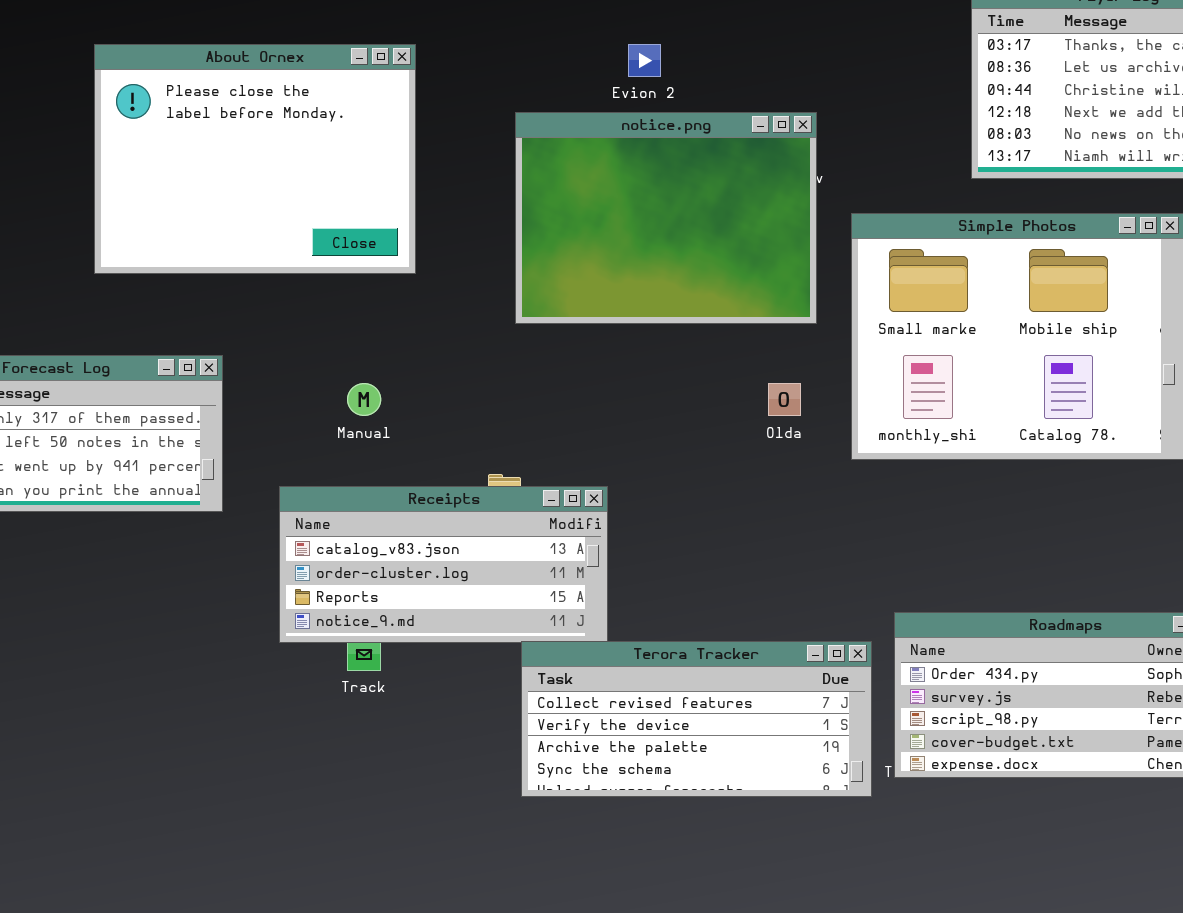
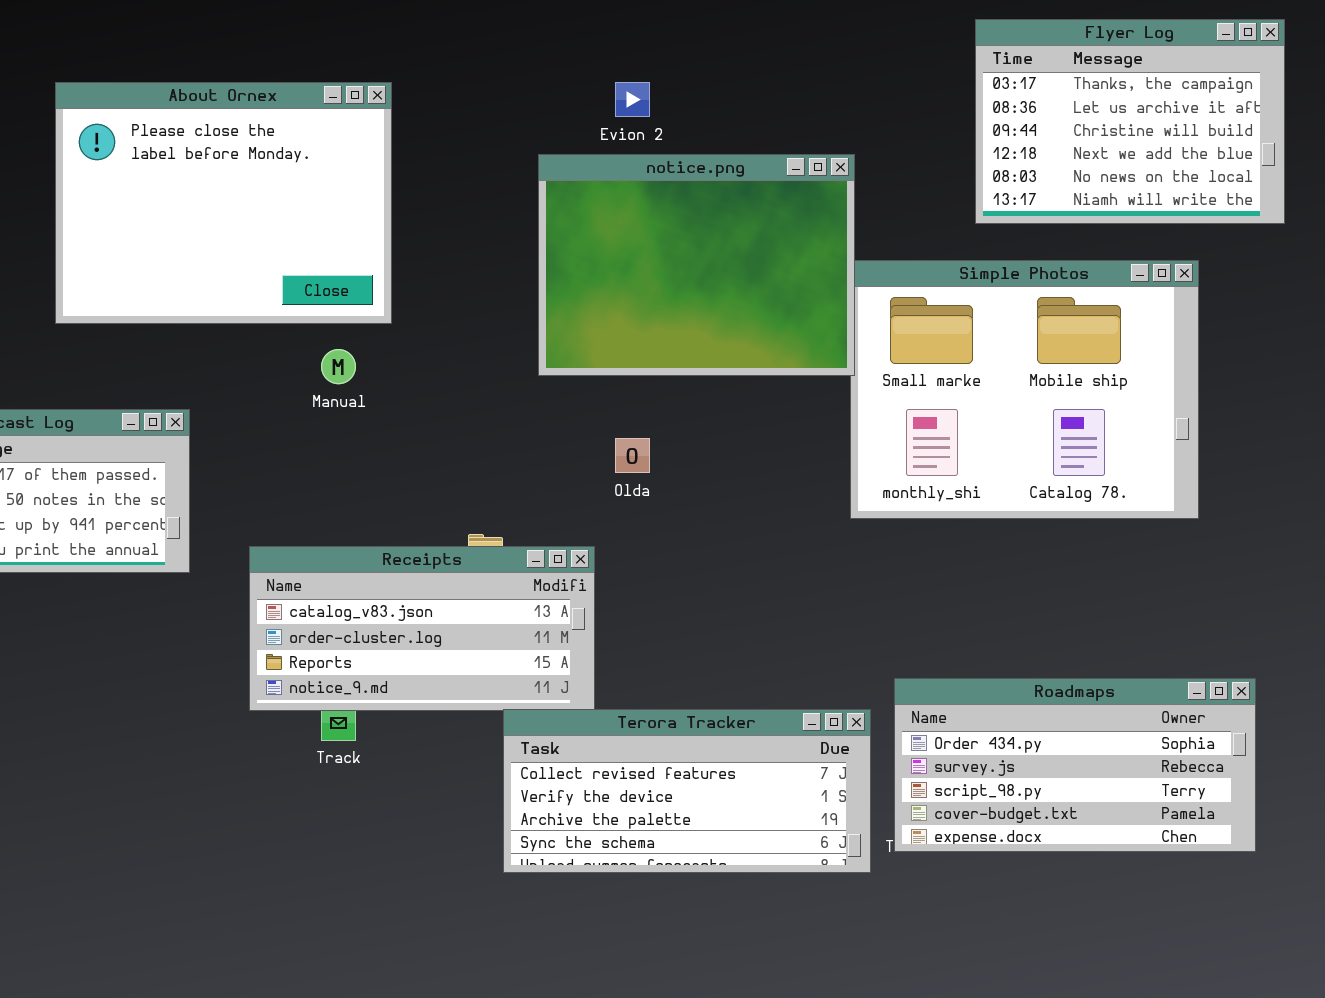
notice.png: [515,112,817,324] -> [538,154,855,376], moved
Manual: [347,383,381,416] -> [321,349,356,384], moved
Olda: [768,383,801,416] -> [615,438,650,473], moved

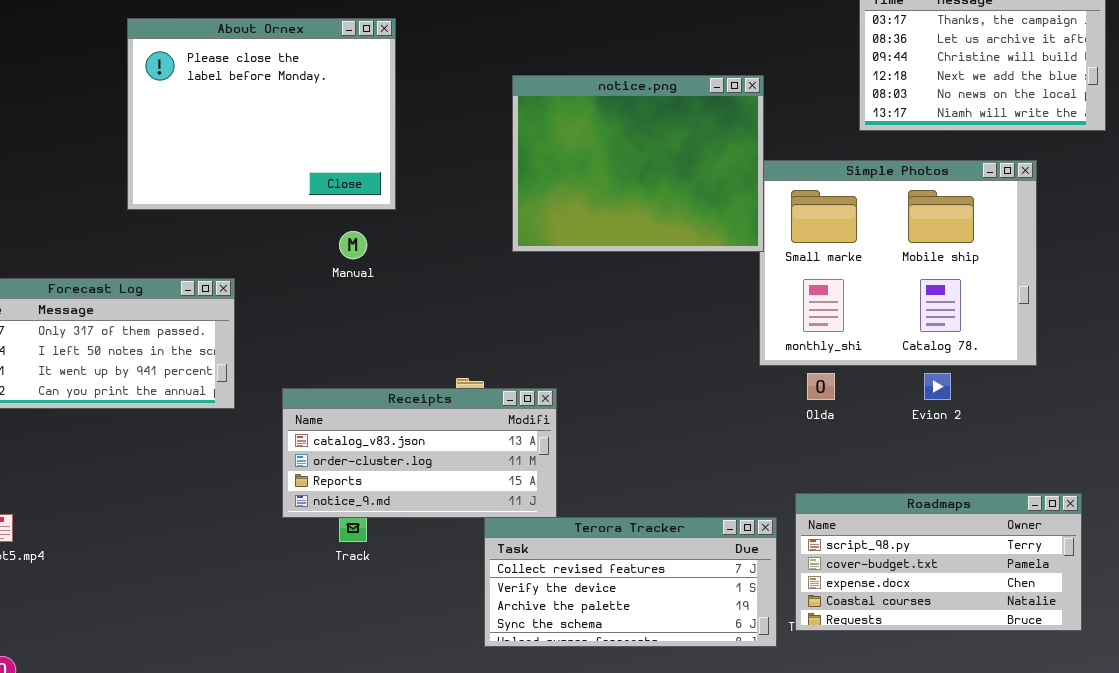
Evion 2: [615,82,650,117] -> [924,373,951,400], moved
Olda: [615,438,650,473] -> [807,373,835,400], moved
Roadmaps: [894,678,1256,852] -> [795,493,1082,631], scrolled down 2 rows

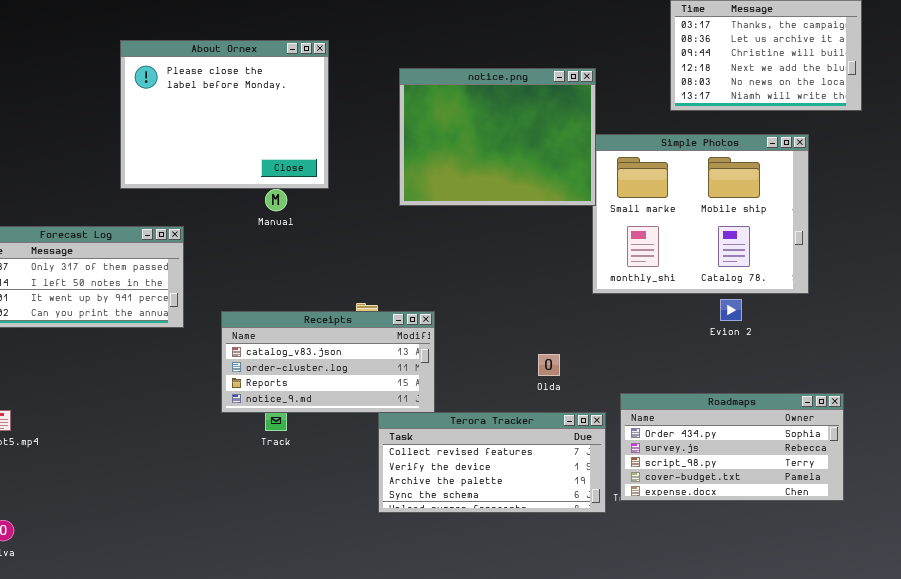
About Ornex: [127,18,396,210] -> [120,40,329,189], moved
Olda: [807,373,835,400] -> [538,354,560,376], moved
Roadmaps: [795,493,1082,631] -> [620,393,844,501], scrolled up 2 rows

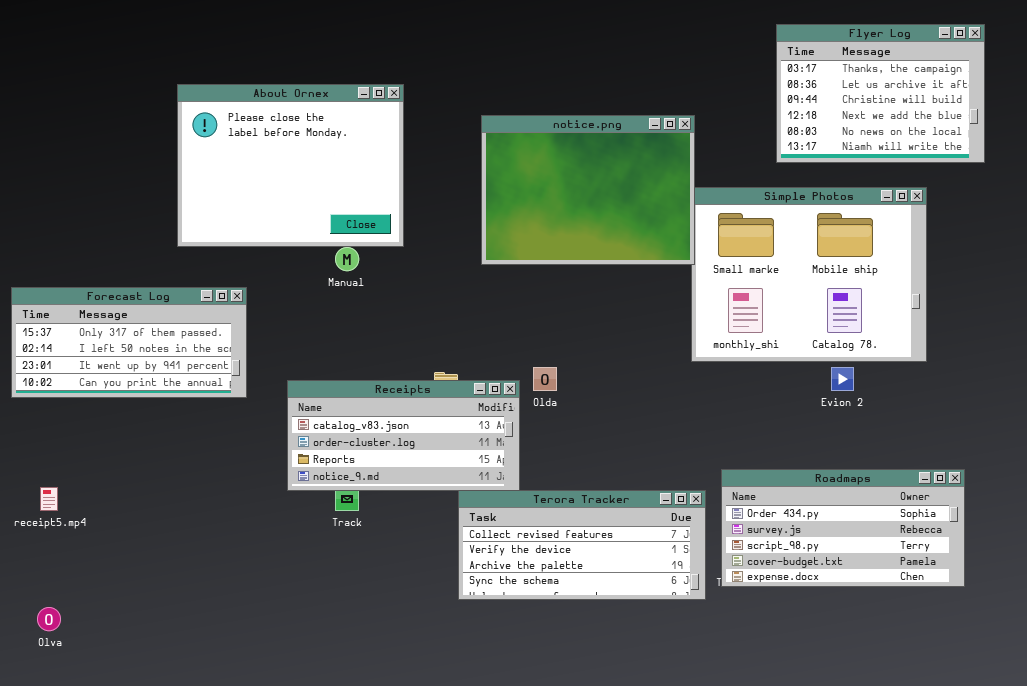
Olda: [538,354,560,376] -> [533,367,557,391], moved

